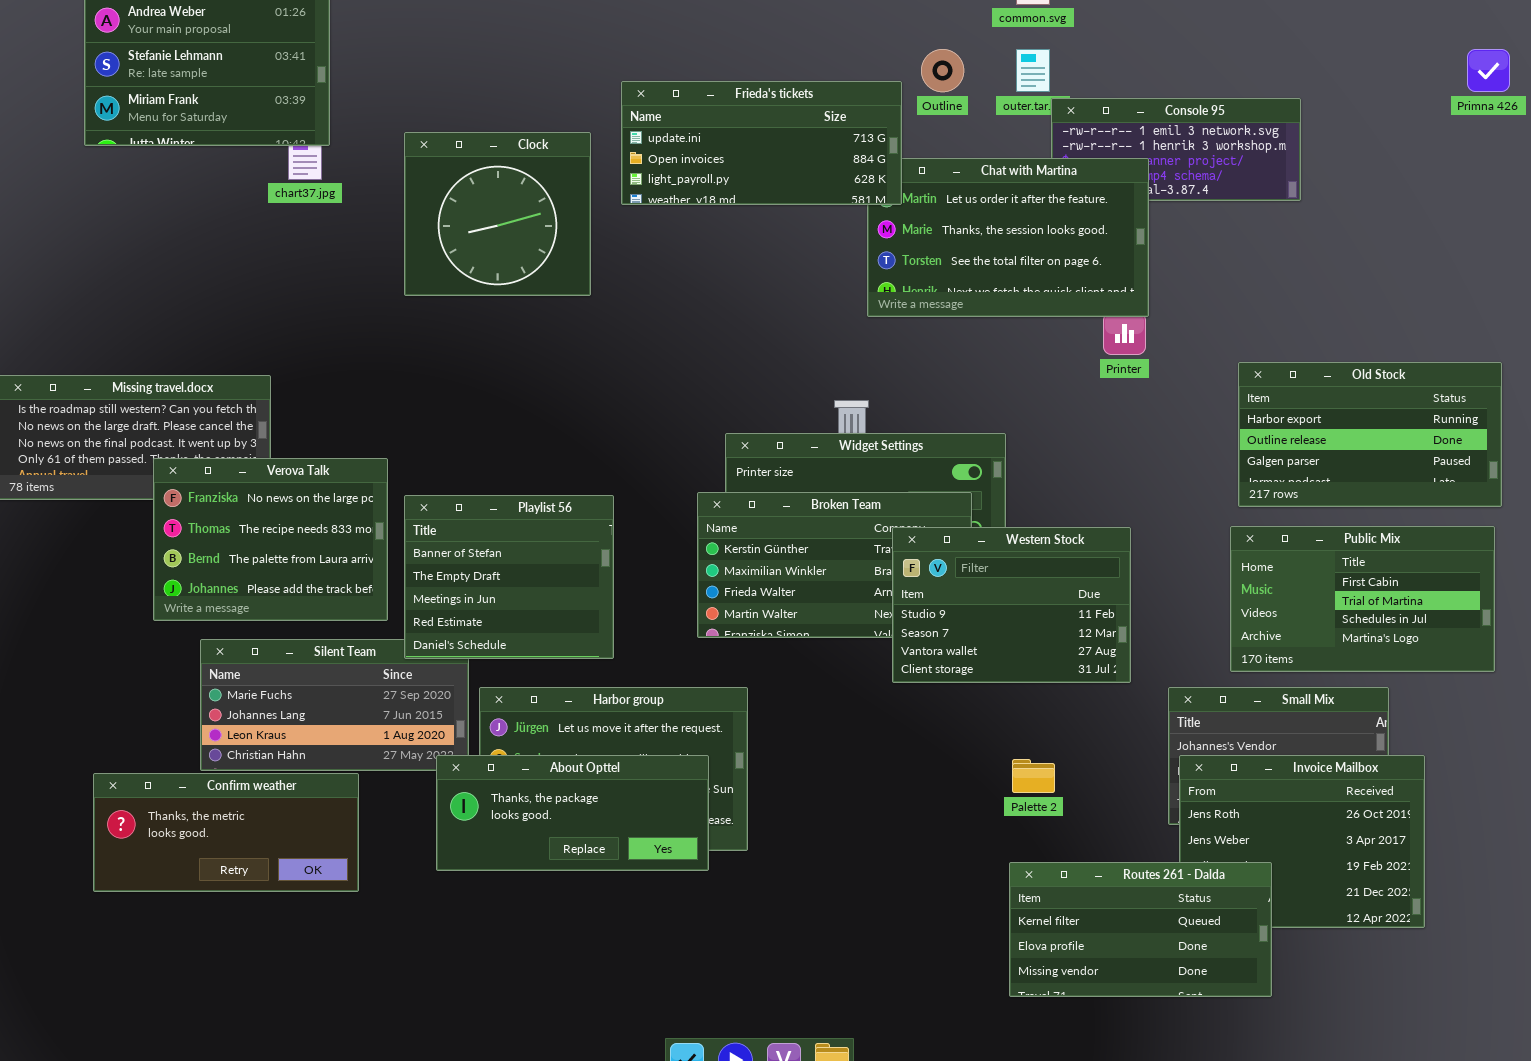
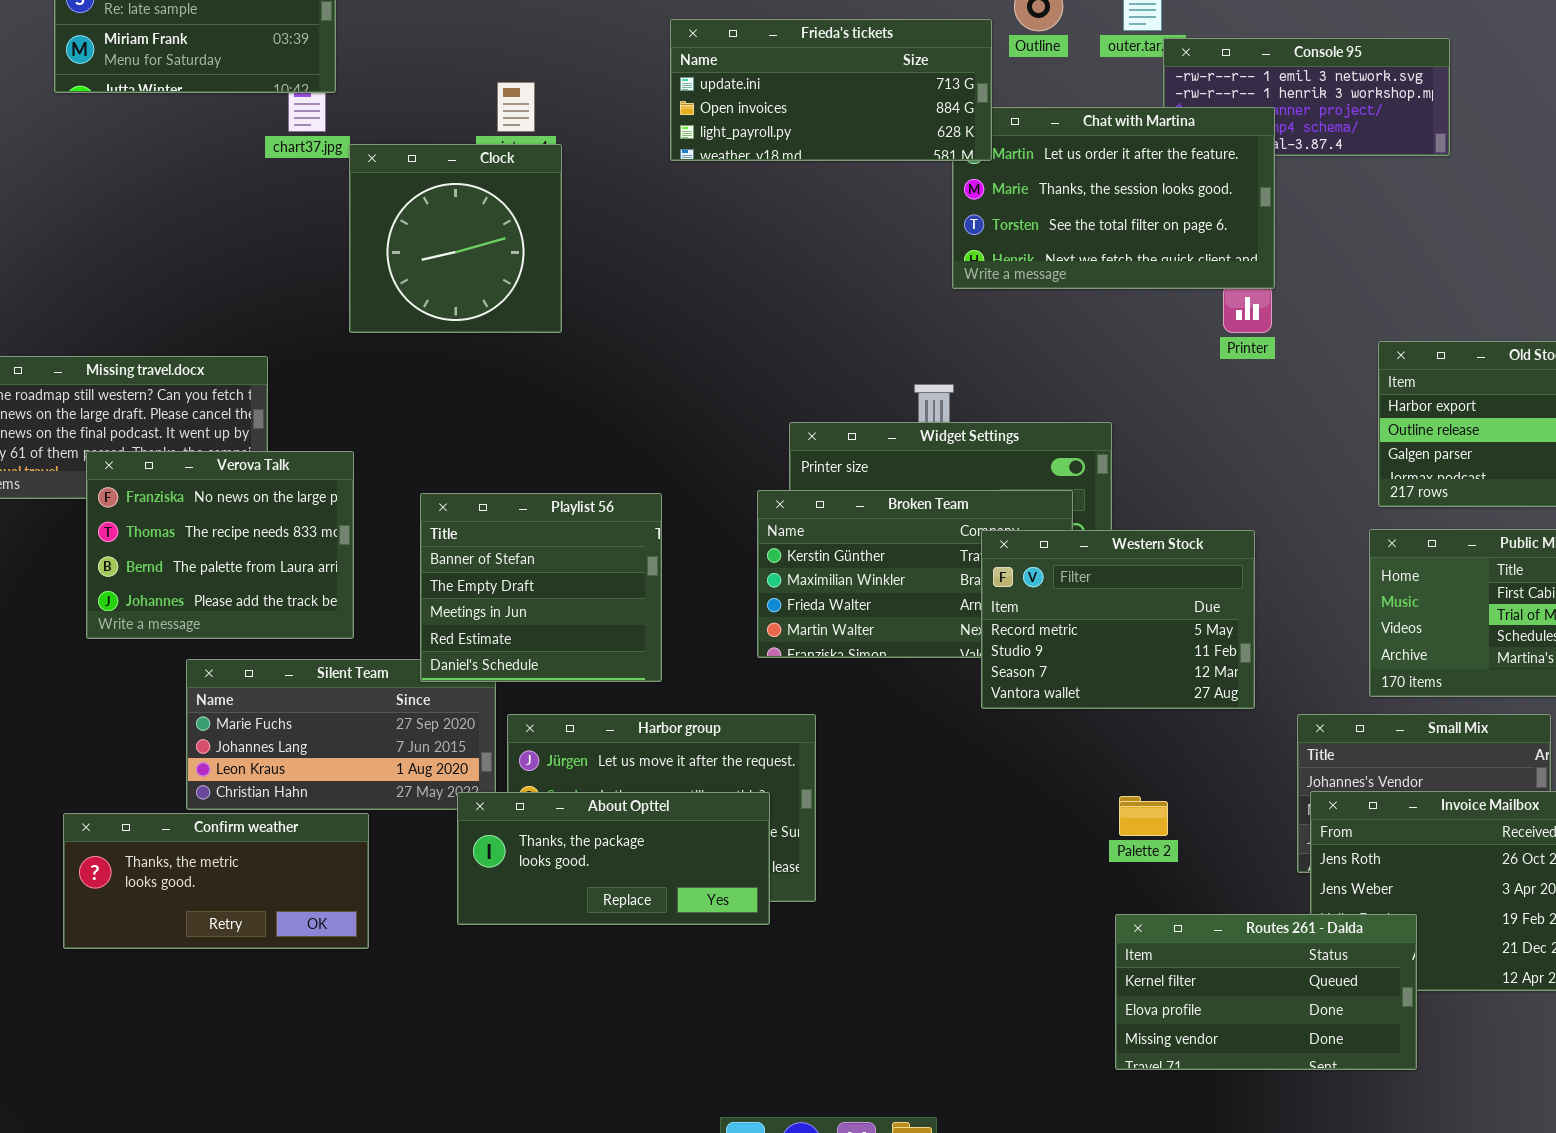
Clock: [404,132,591,296] -> [349,144,562,333], moved
Verova Talk: [153,458,388,621] -> [86,451,354,639], moved
Western Stock: [892,527,1131,683] -> [981,530,1255,709], scrolled up 1 row

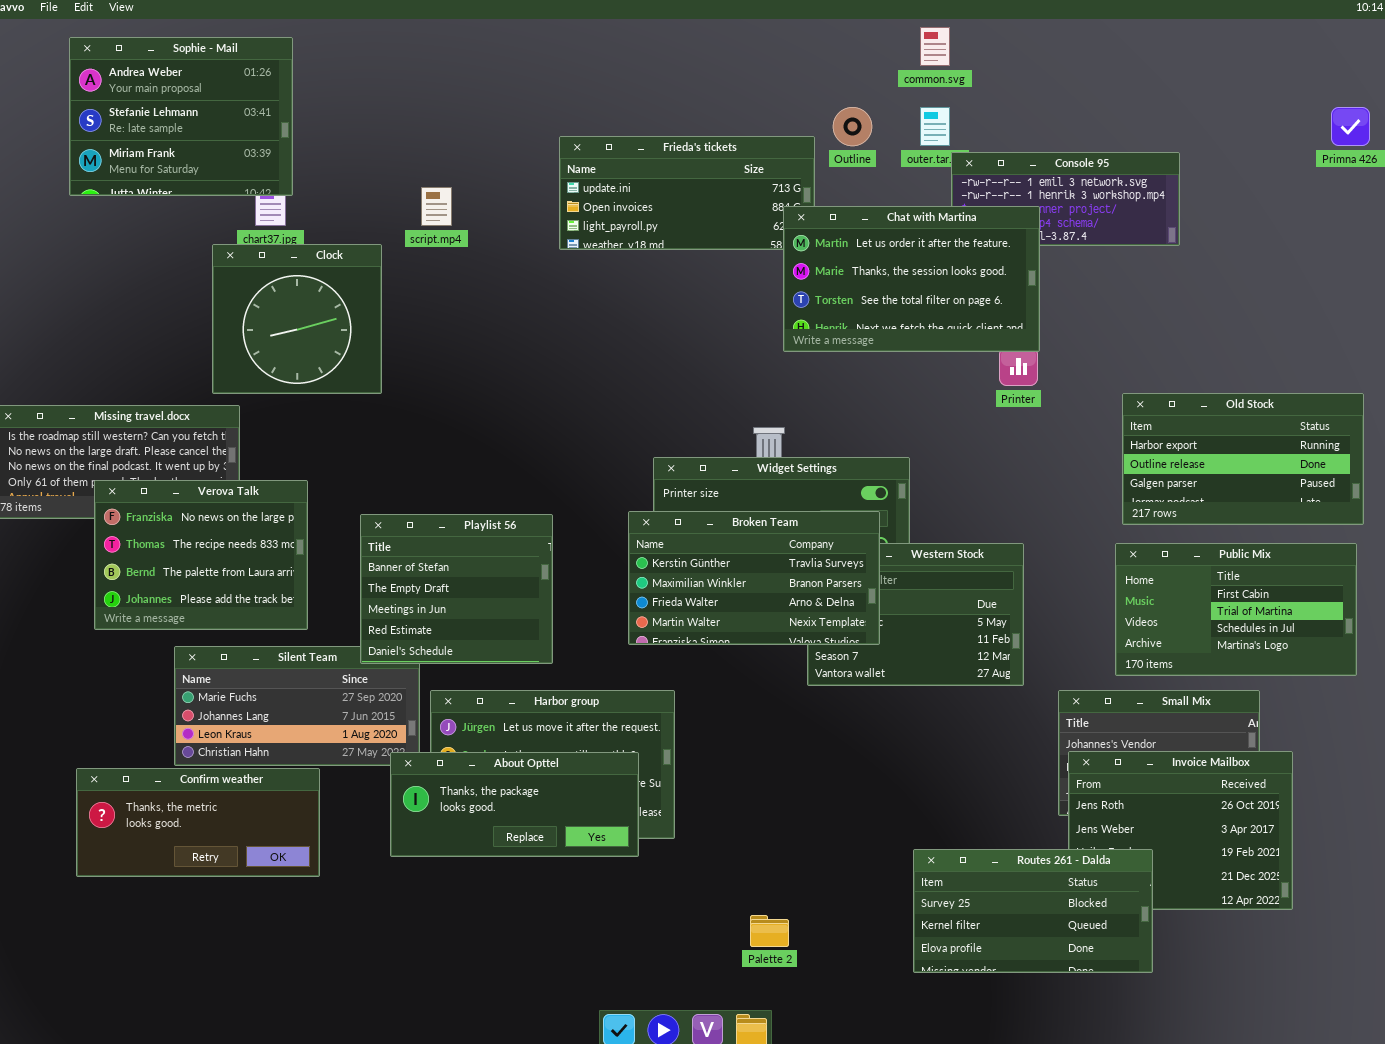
Chat with Martina: [952,107,1275,289] -> [783,206,1040,352], raised
Clock: [349,144,562,333] -> [212,244,382,394], moved
Broken Team: [757,490,1073,658] -> [628,511,880,645], raised
Palette 2: [1119,796,1168,836] -> [750,915,789,947], moved
Routes 261 - Dalda: [1115,914,1417,1070] -> [913,849,1153,973], scrolled up 1 row

